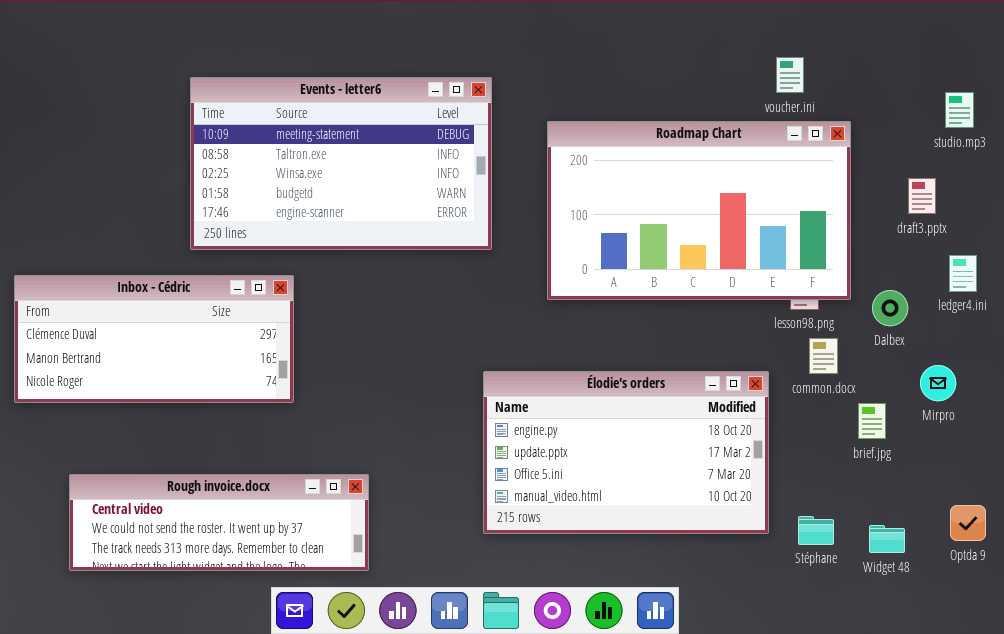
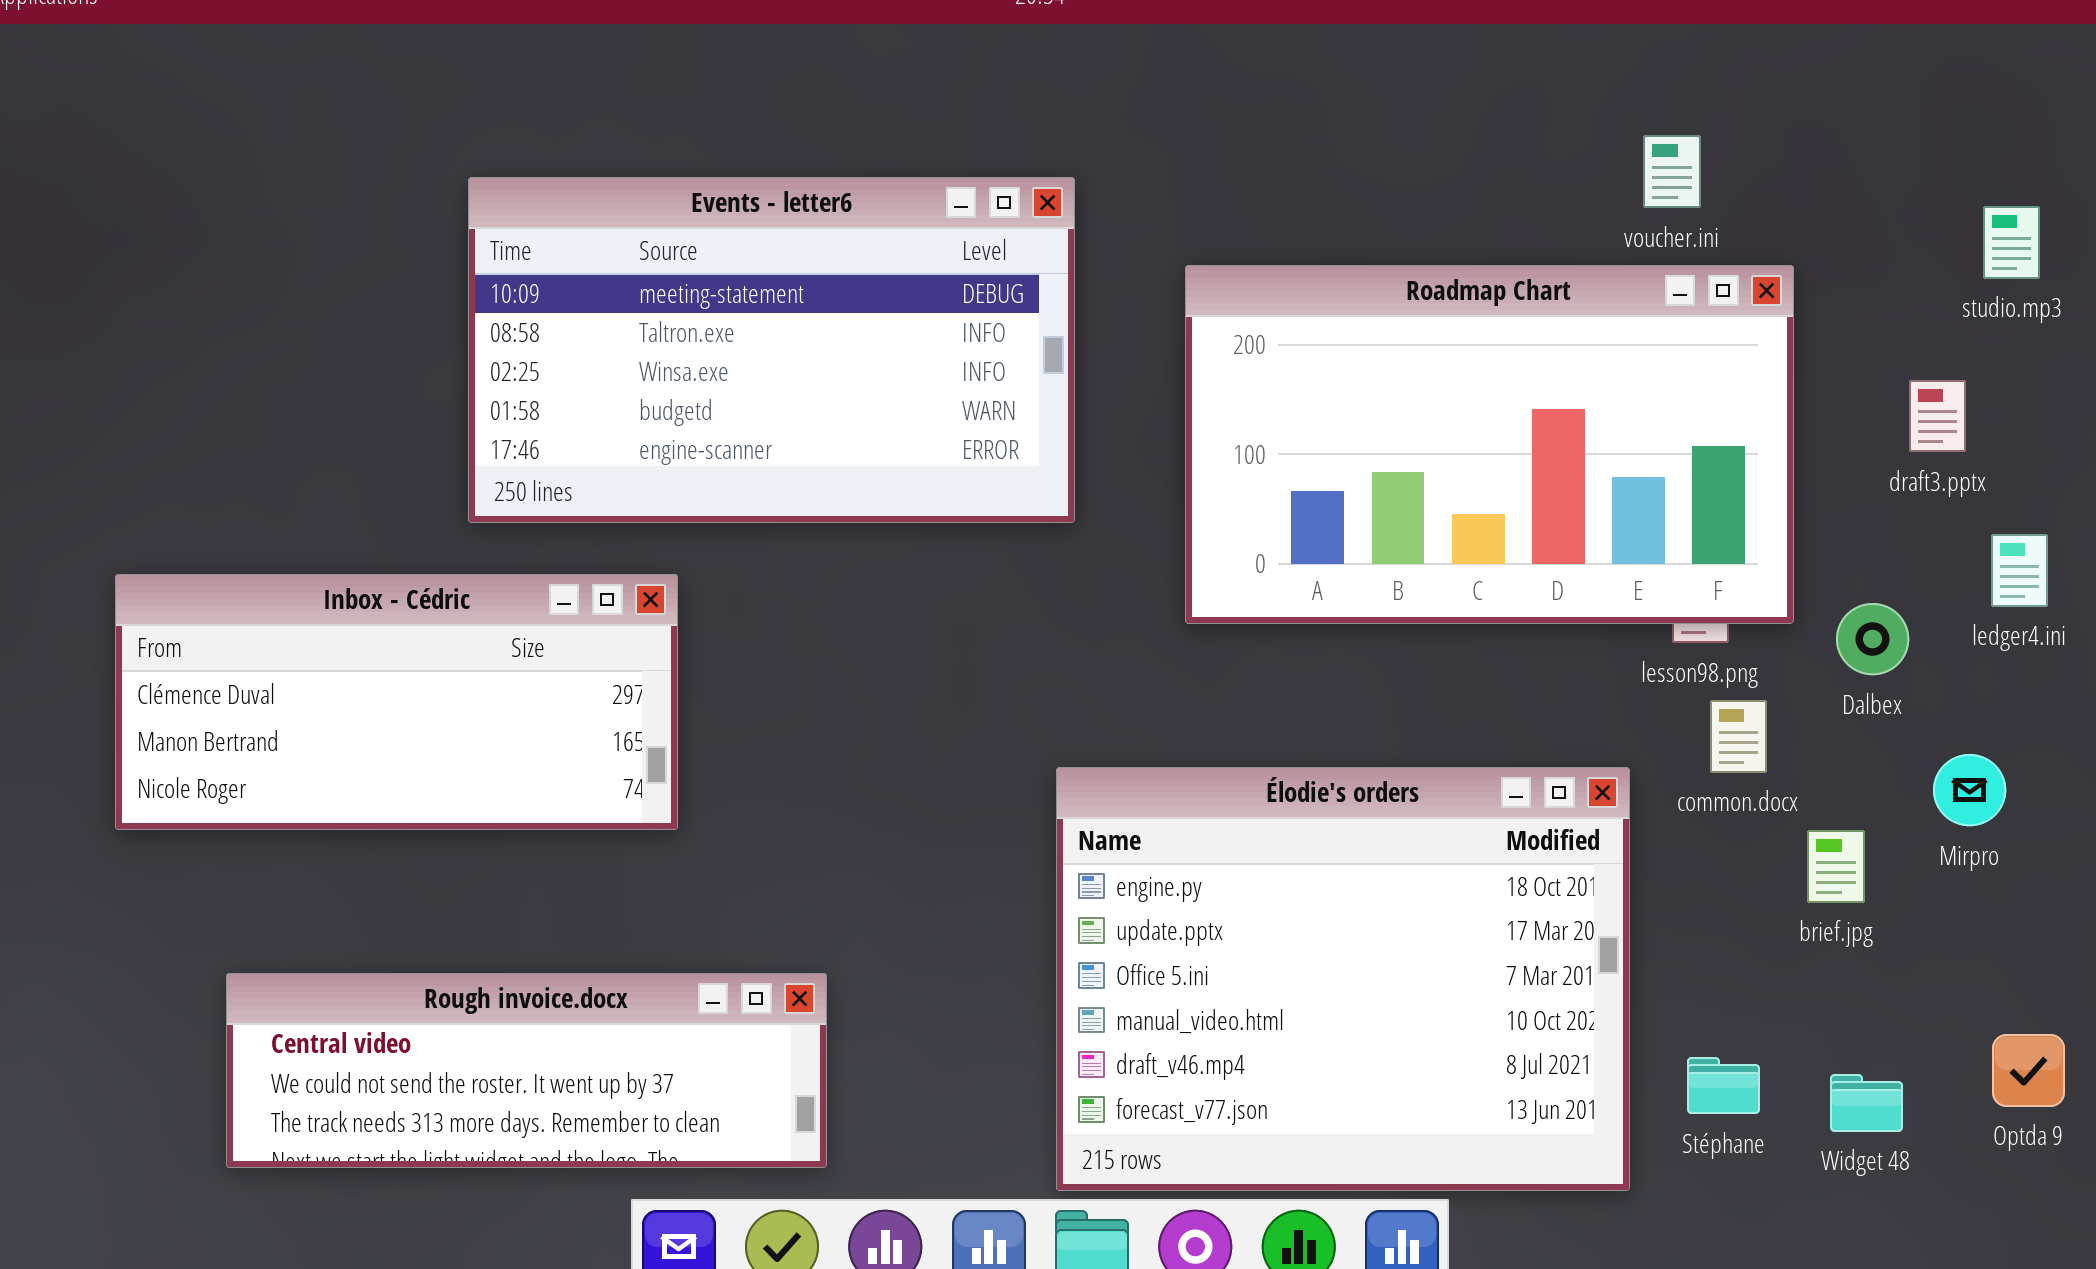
Élodie's orders: [483,371,769,534] -> [1056,767,1630,1191], resized

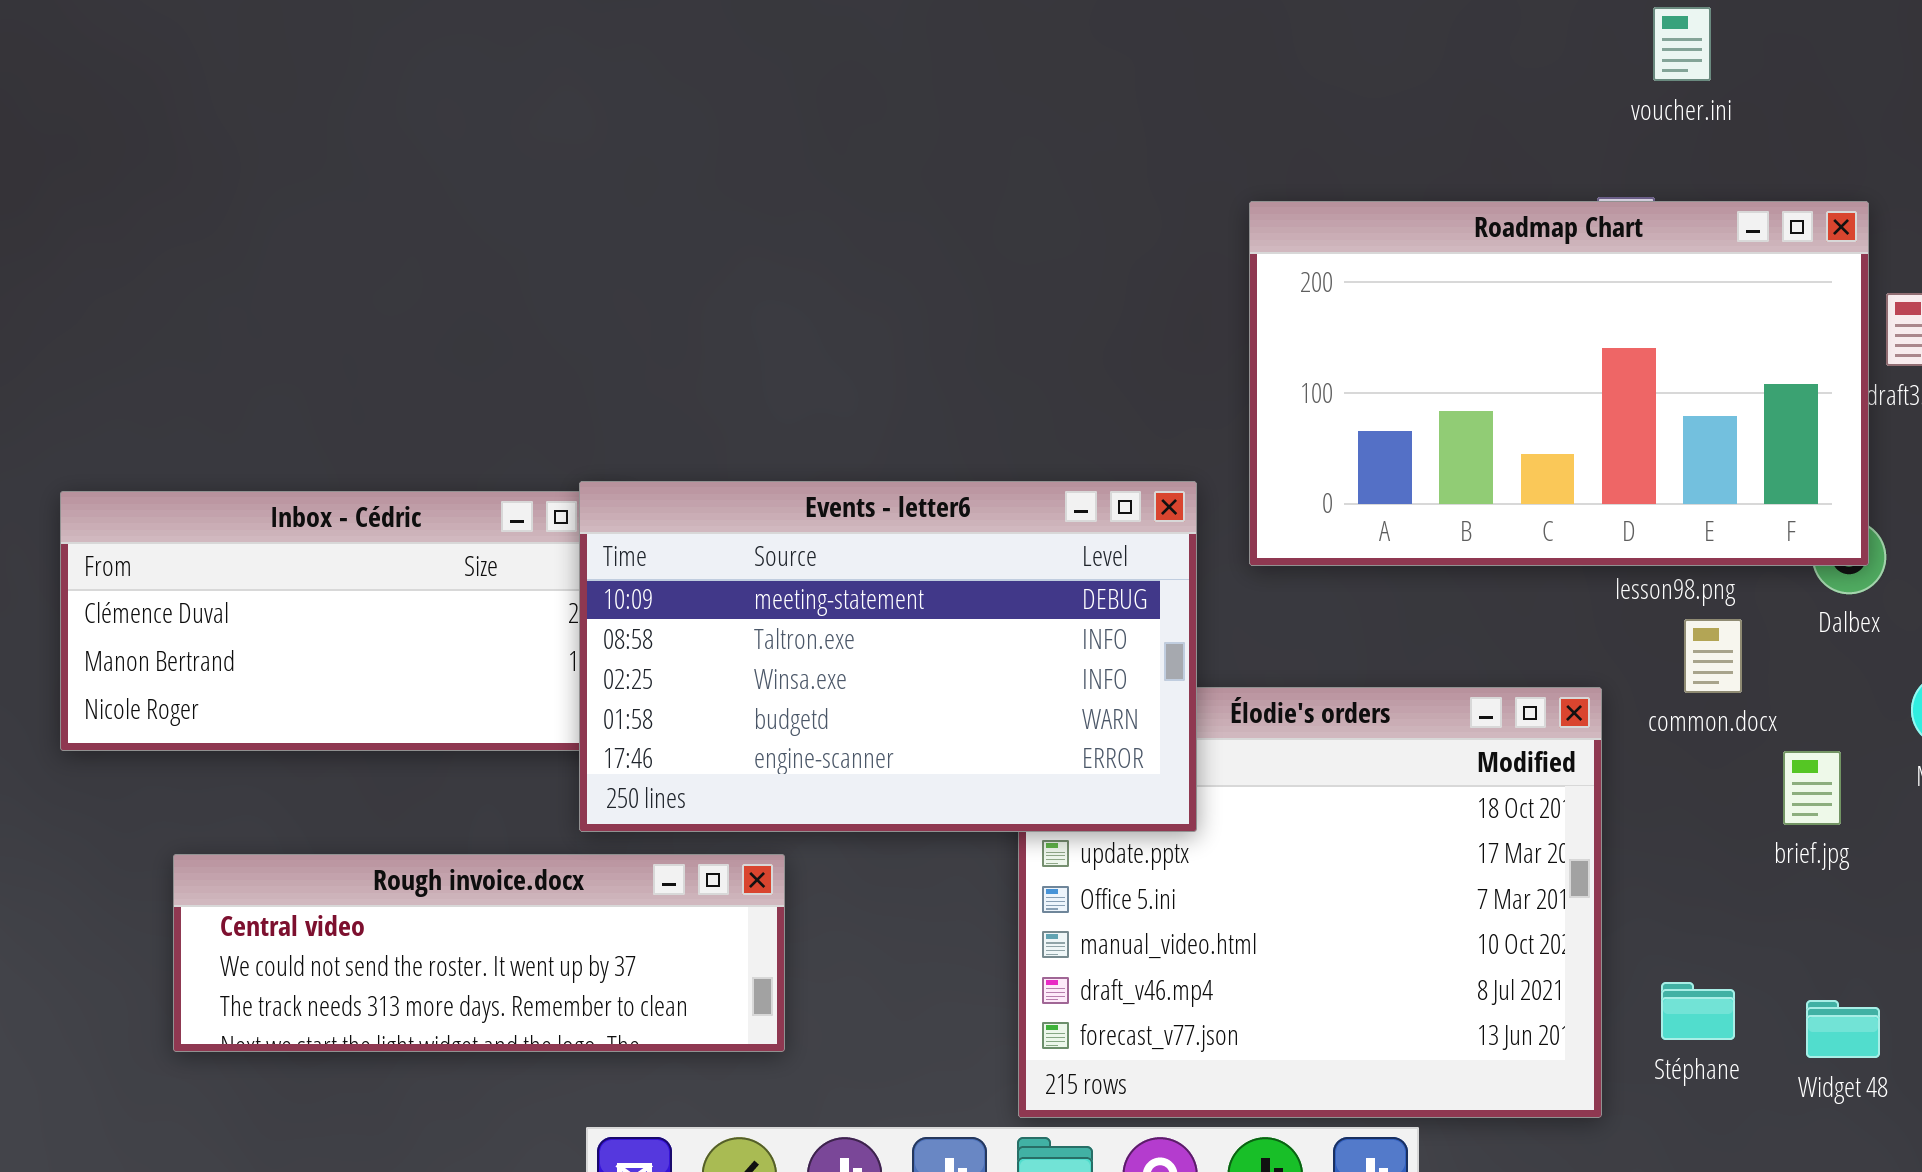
voucher.ini: [1643,135,1701,208] -> [1653,7,1711,81], moved
Events - letter6: [468,177,1075,523] -> [579,481,1197,832], moved
Roadmap Chart: [1185,265,1794,624] -> [1249,201,1869,566], moved
Rough invoice.docx: [226,973,827,1168] -> [173,854,785,1052], moved

